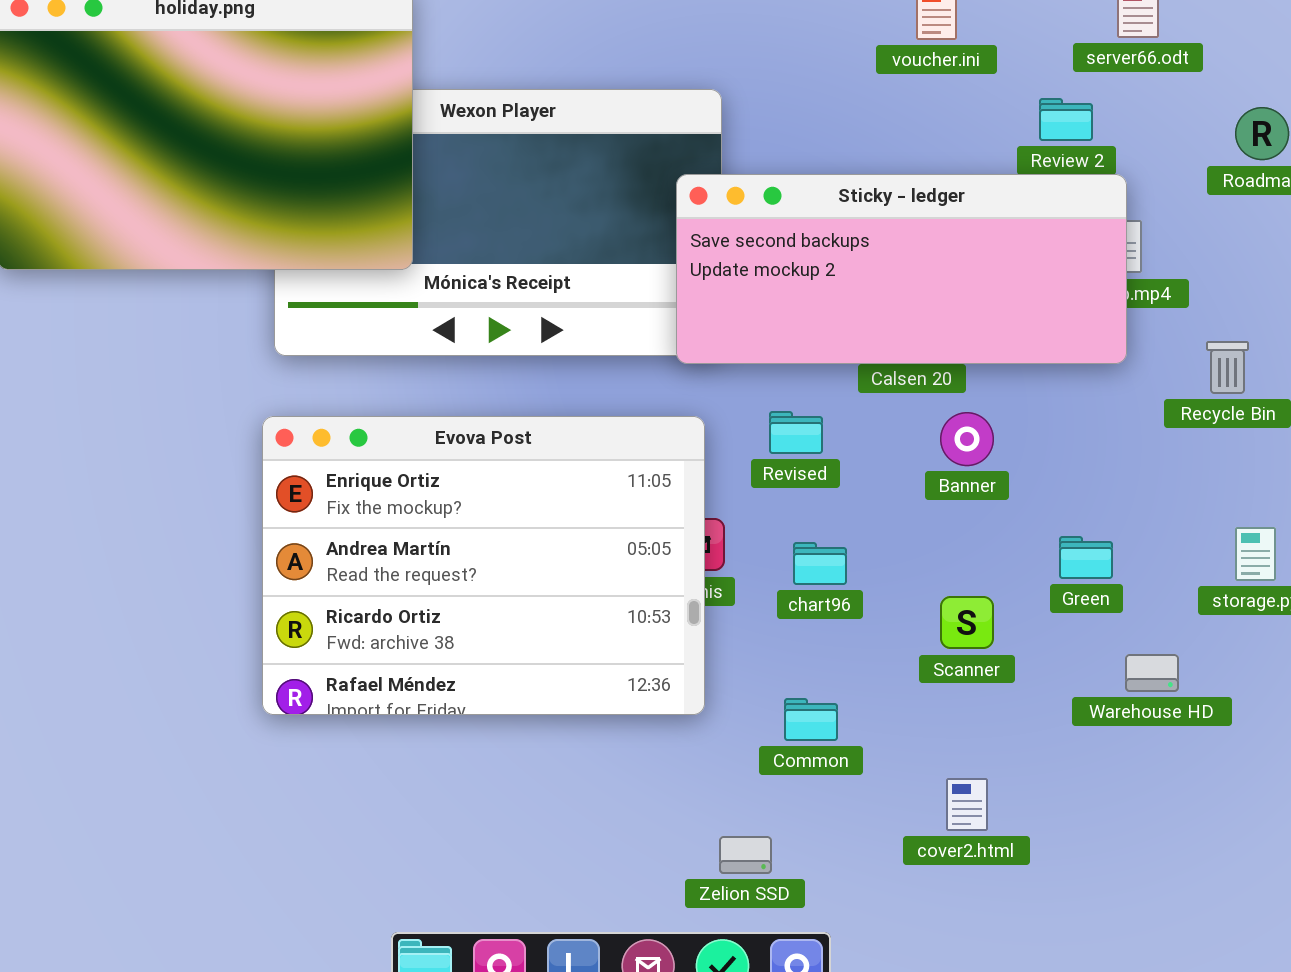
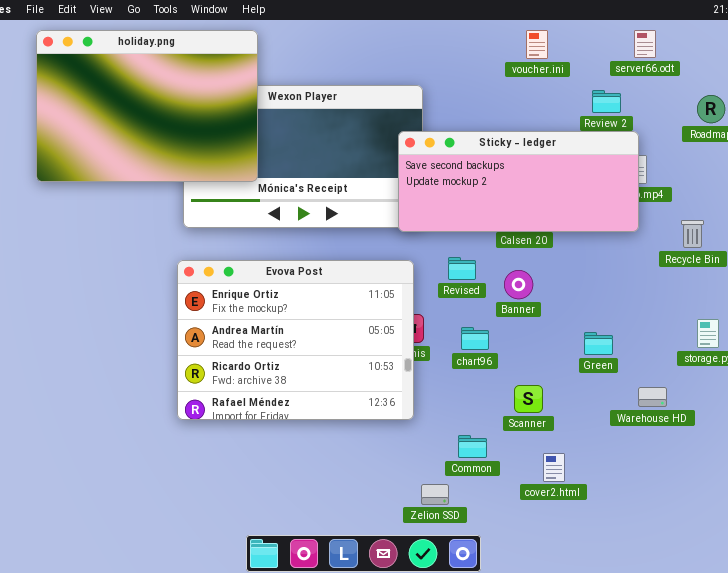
Banner: [940,412,994,466] -> [504,270,533,299], moved
Green: [1059,536,1113,579] -> [584,332,613,355], moved
Scanner: [940,596,994,649] -> [514,385,543,413], moved
Common: [784,698,838,741] -> [458,435,487,458], moved

